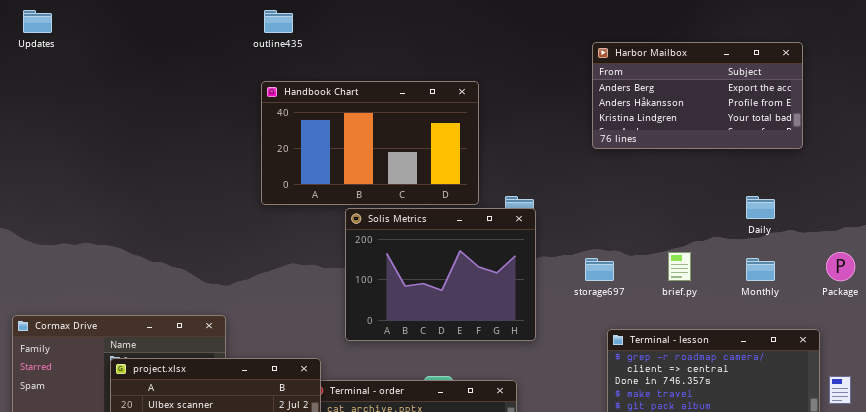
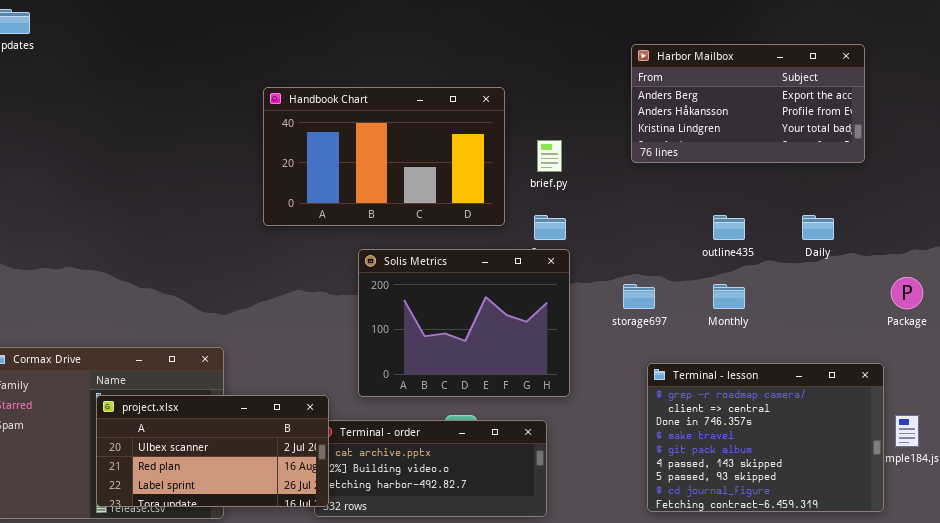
outline435: [264,10,293,33] -> [713,215,745,240], moved
Solis Metrics: [345,208,536,341] -> [358,249,570,397], moved
brief.py: [668,252,691,281] -> [537,140,562,172], moved
Monthly: [746,258,775,281] -> [713,284,745,309], moved

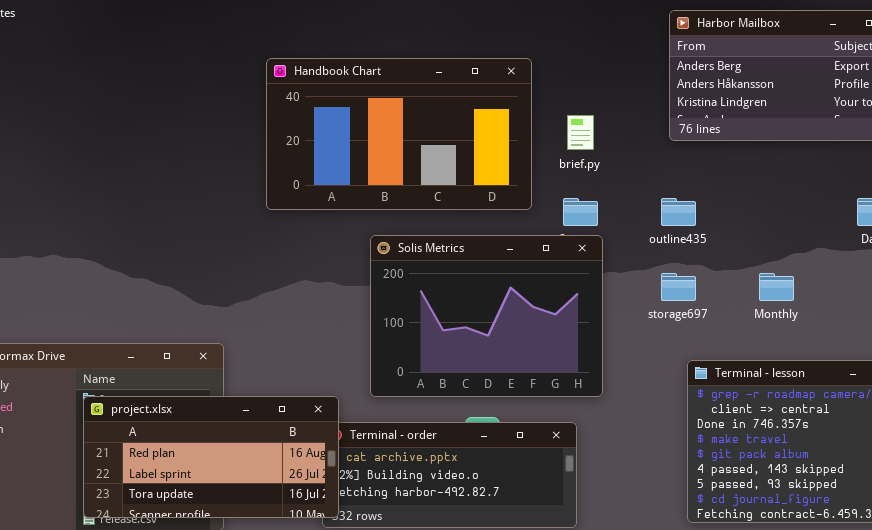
outline435: [713,215,745,240] -> [661,198,696,226], moved
project.xlsx: [96,395,329,507] -> [83,396,339,518], scrolled down 1 row

